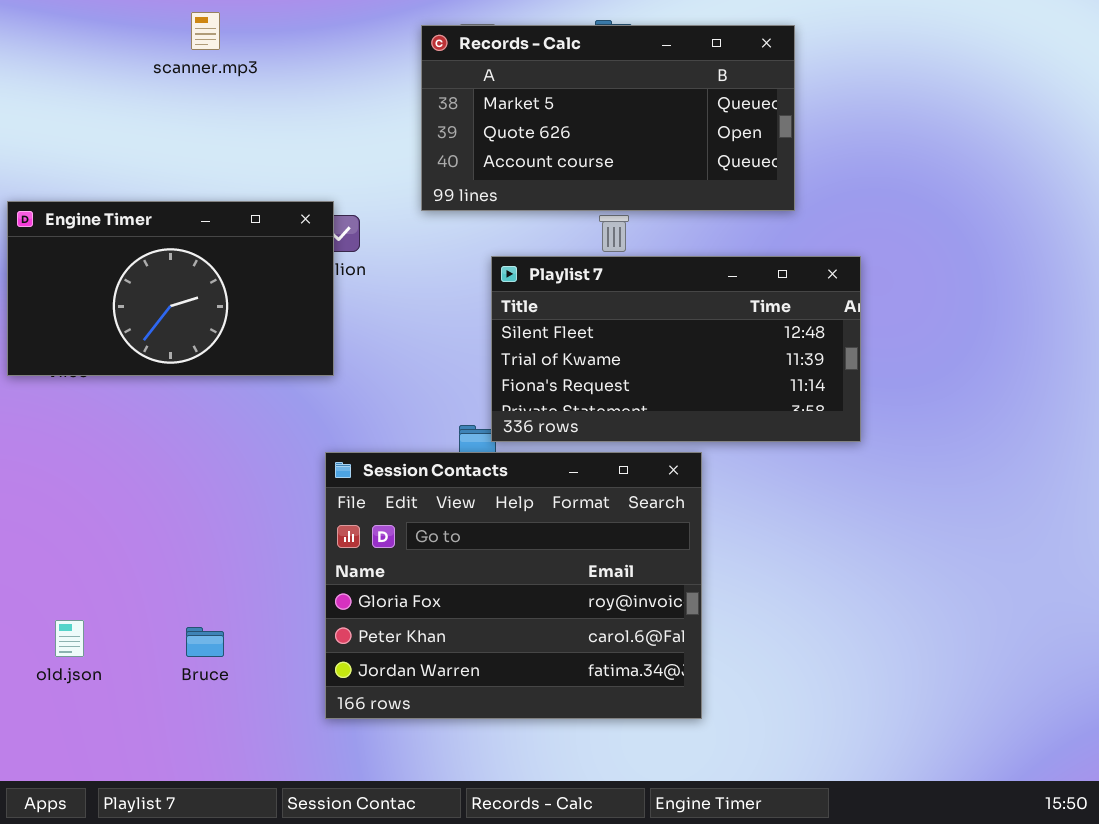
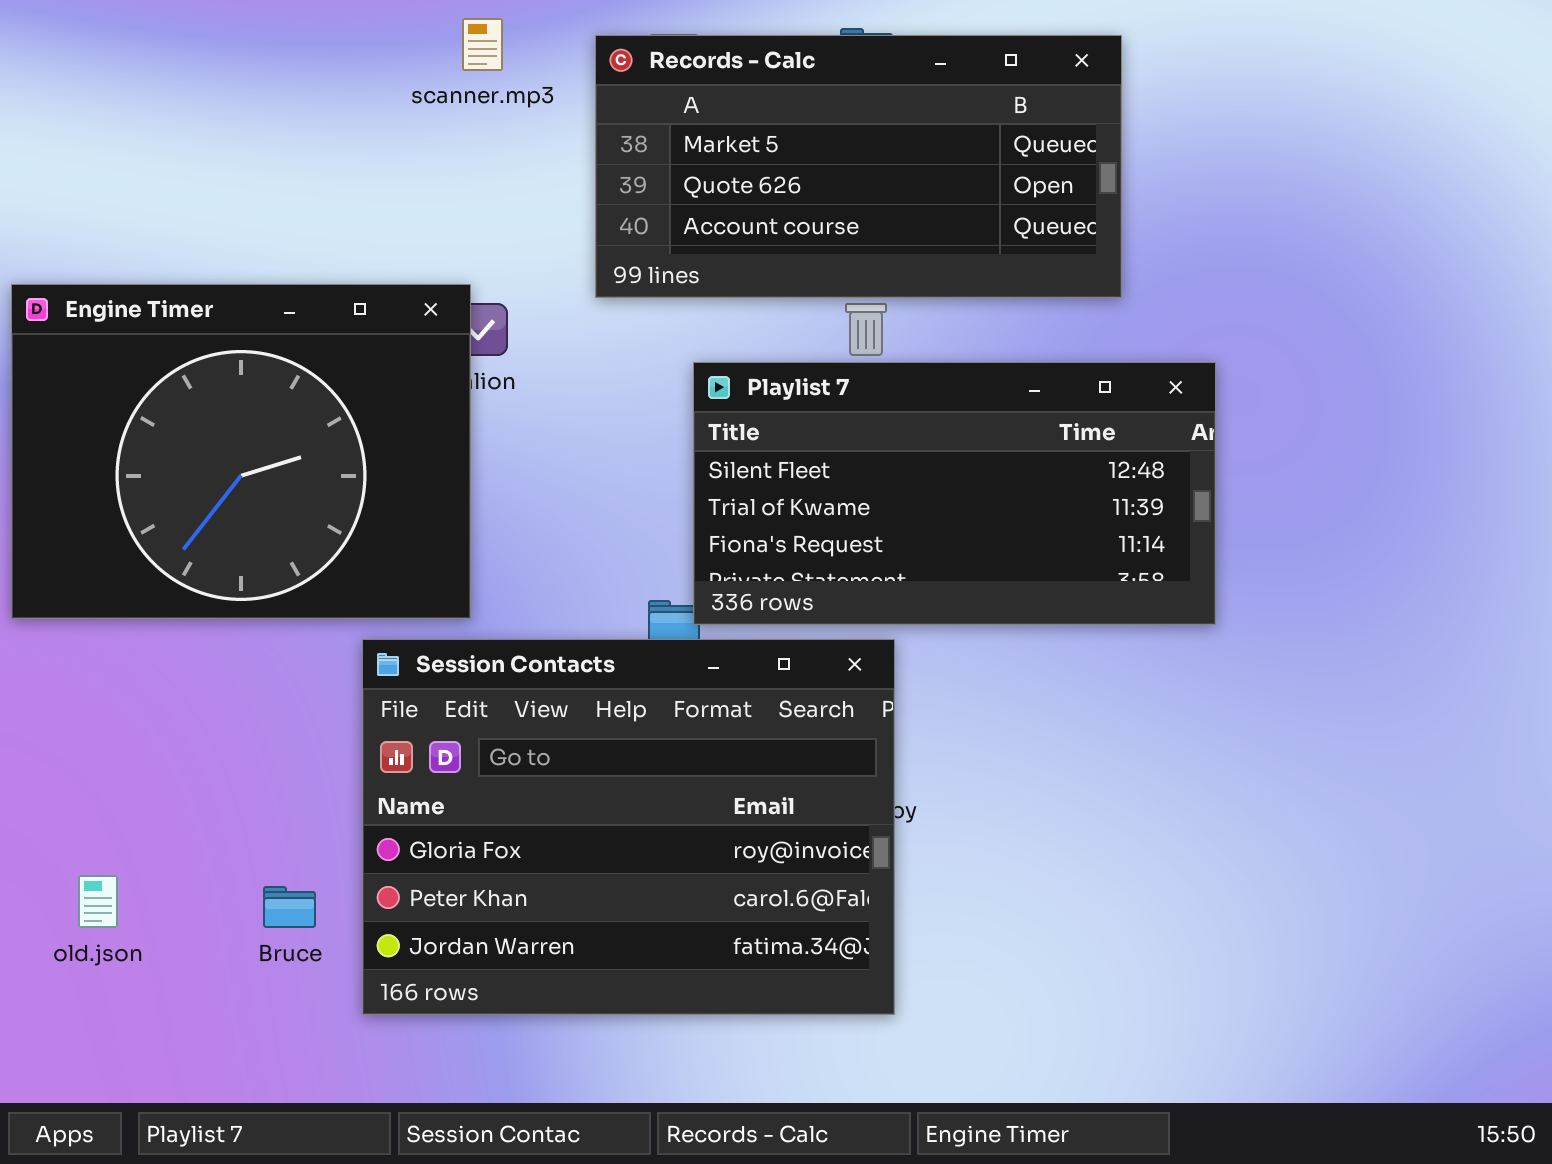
scanner.mp3: [191,12,220,50] -> [462,18,503,71], moved
Engine Timer: [7,201,334,376] -> [11,284,471,619], resized
Session Contacts: [325,452,702,719] -> [362,639,895,1015], moved

